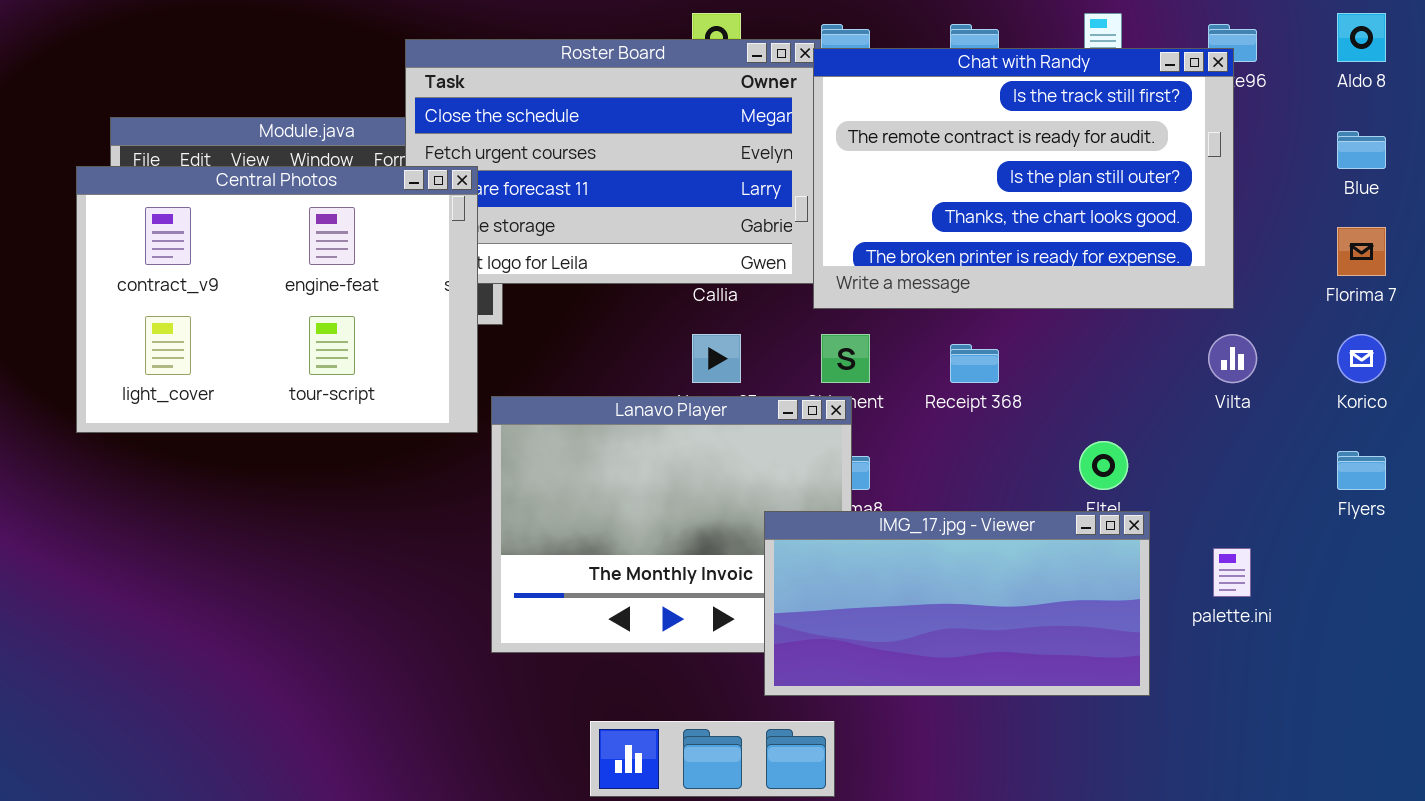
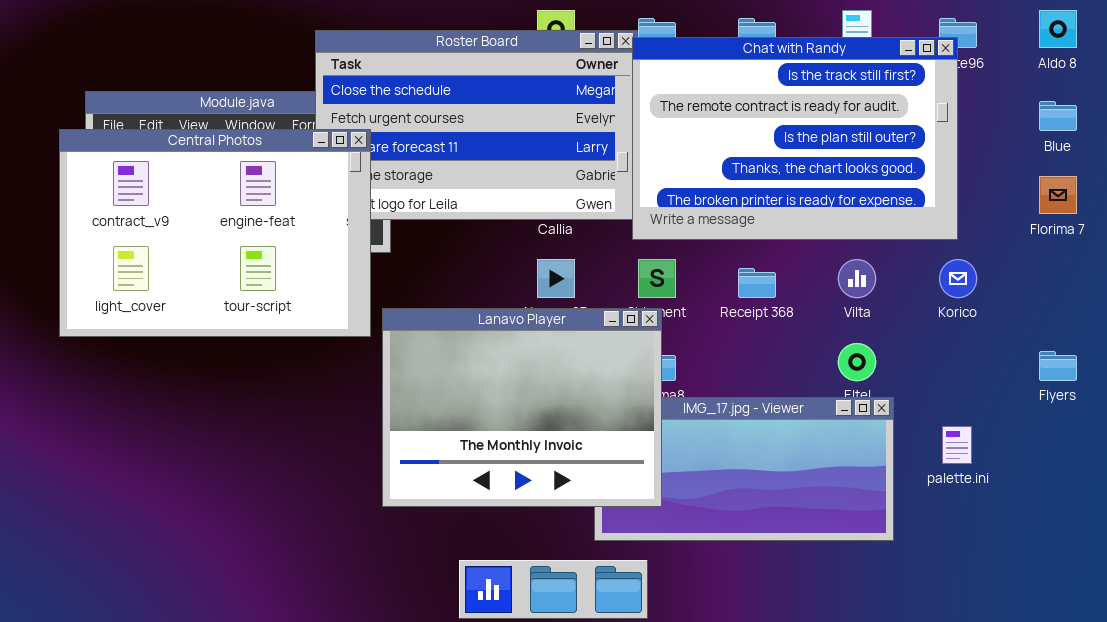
Vilta: [1208,334,1257,383] -> [838,259,876,298], moved
Korico: [1337,334,1386,383] -> [939,259,977,298], moved
Lanavo Player: [491,396,852,653] -> [382,308,662,507], raised

